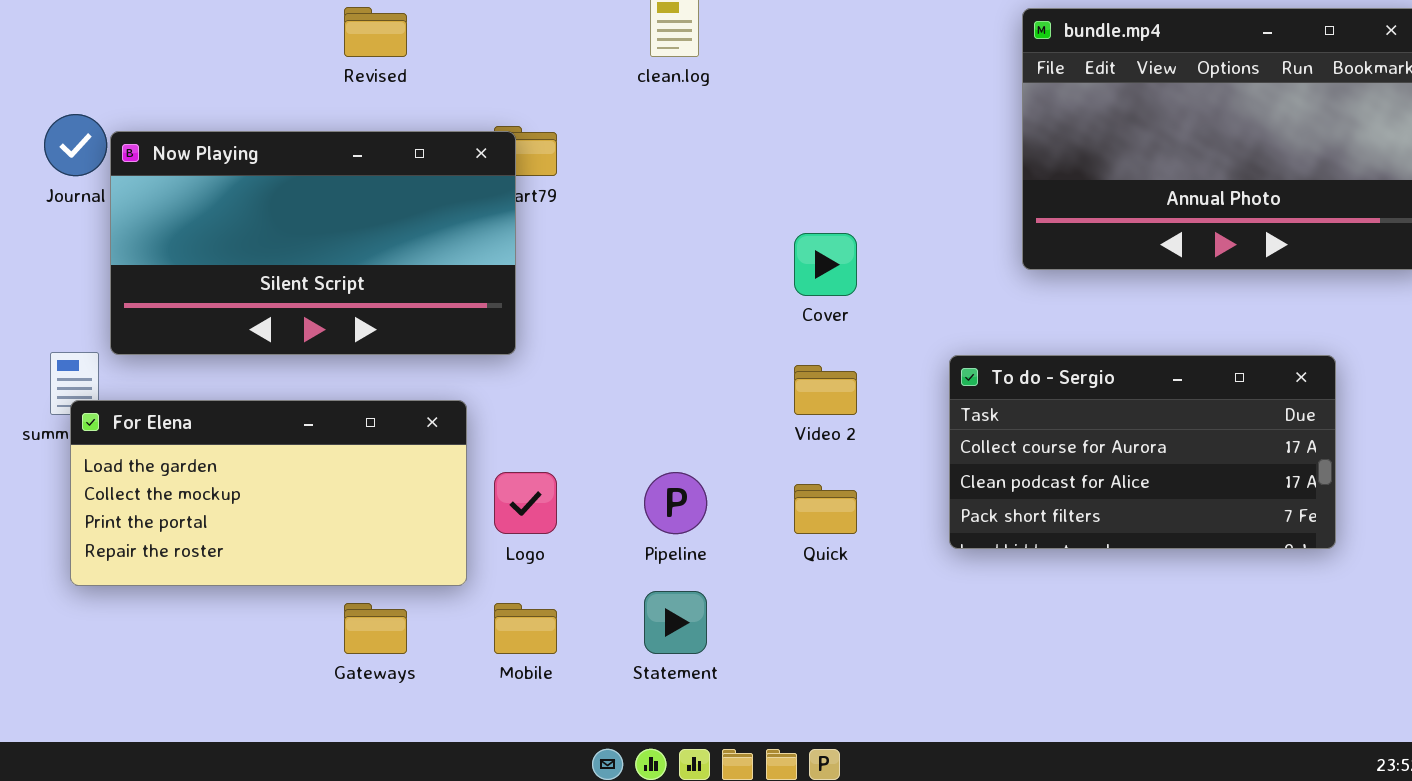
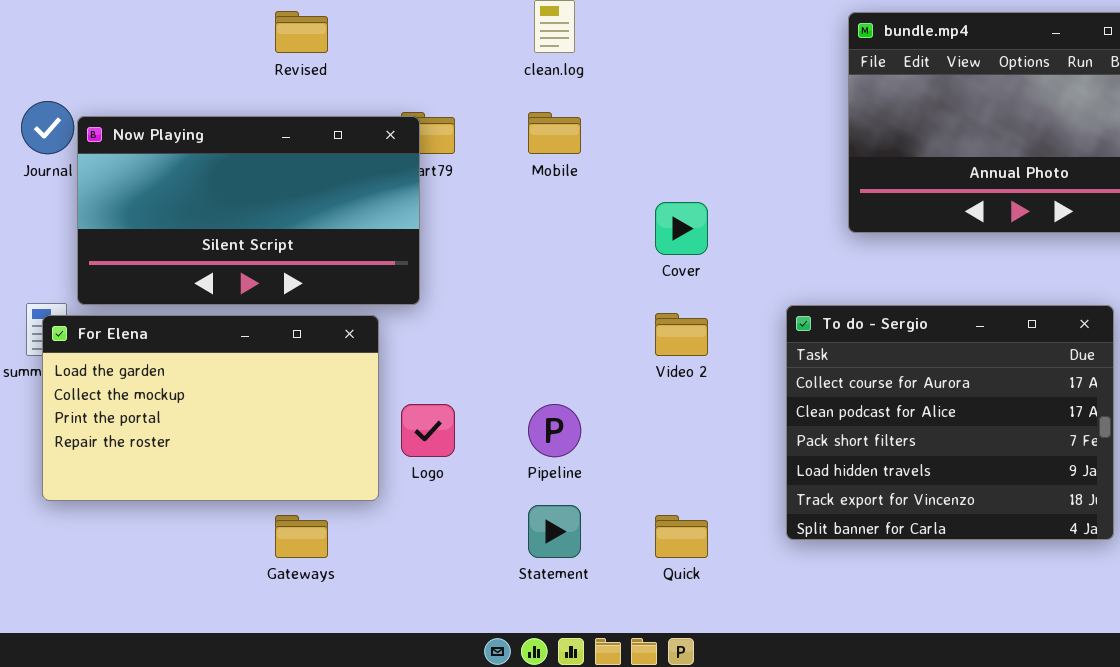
To do - Sergio: [949,355,1336,549] -> [786,305,1114,540], resized
For Elena: [70,400,467,586] -> [42,315,379,501], resized
Quick: [794,484,857,534] -> [655,515,708,558], moved
Mobile: [494,603,557,654] -> [528,112,581,154], moved

